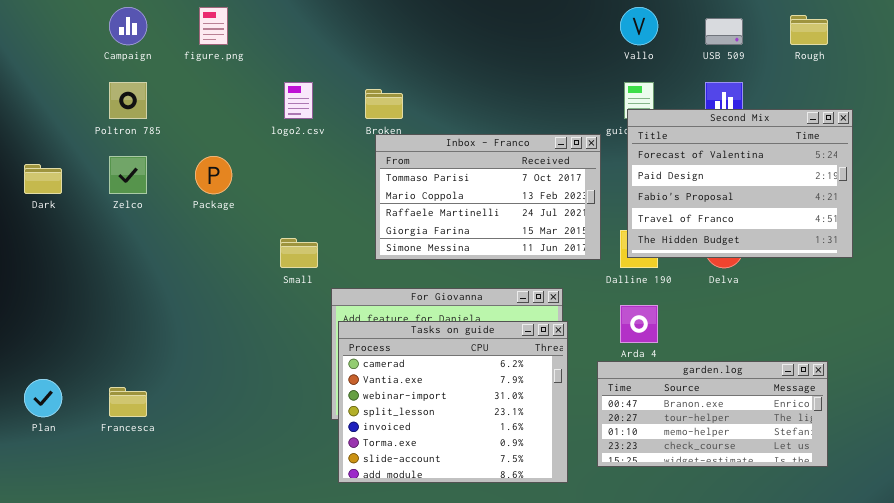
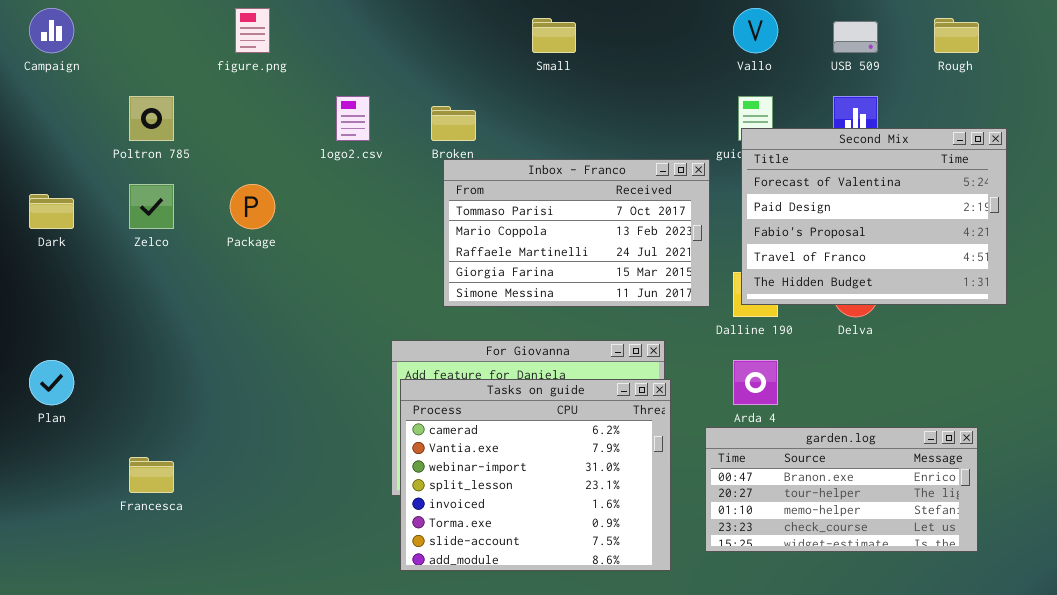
Campaign: [109,7,147,45] -> [29,8,74,53], moved
Small: [280,238,318,268] -> [532,18,576,53], moved
Plan: [24,379,62,417] -> [29,360,74,405], moved

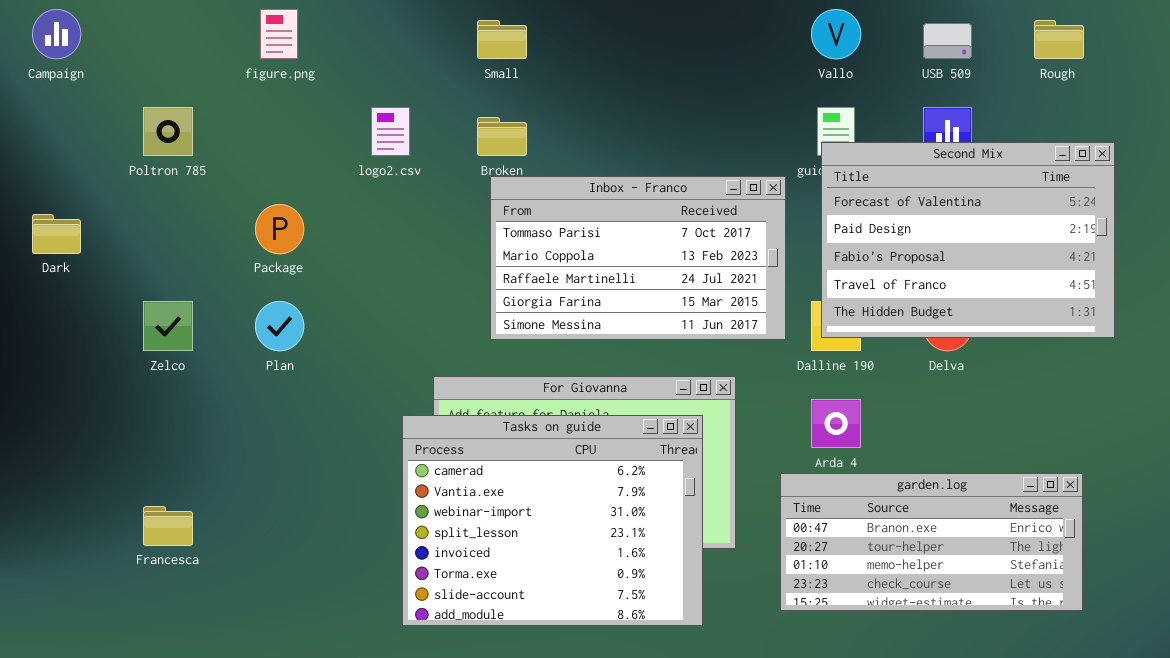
Small: [532,18,576,53] -> [477,20,527,59], moved
Zelco: [129,184,174,229] -> [143,301,193,351], moved
Plan: [29,360,74,405] -> [255,301,304,351], moved
Tasks on guide: [400,379,671,571] -> [402,415,703,626], moved

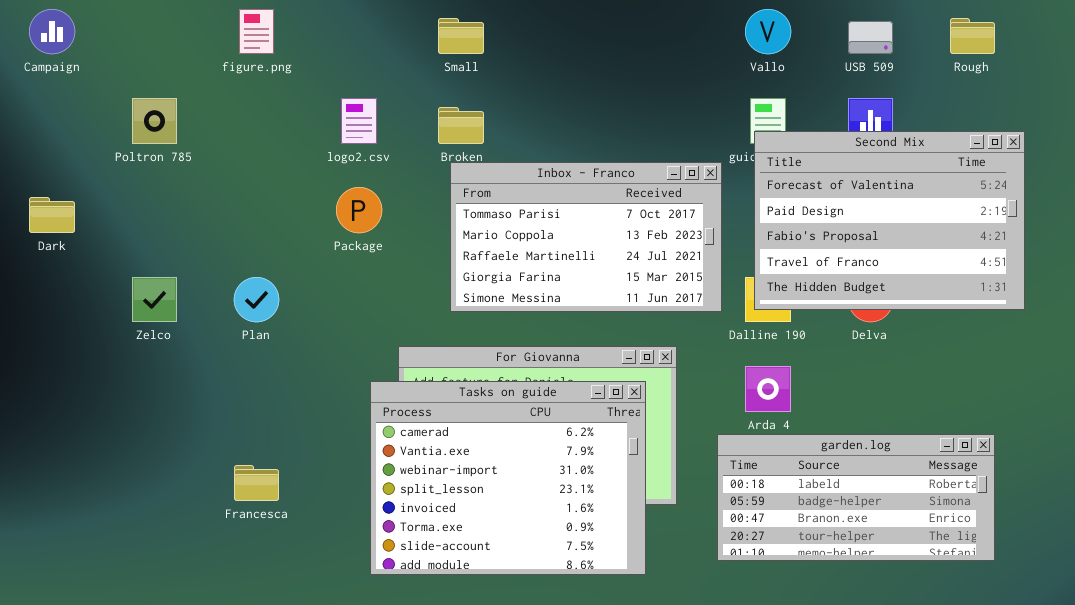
Package: [255,204,304,254] -> [336,187,382,233], moved
garden.log: [780,473,1083,611] -> [717,434,995,561], scrolled up 2 rows
Francesca: [143,506,193,546] -> [234,465,279,501], moved

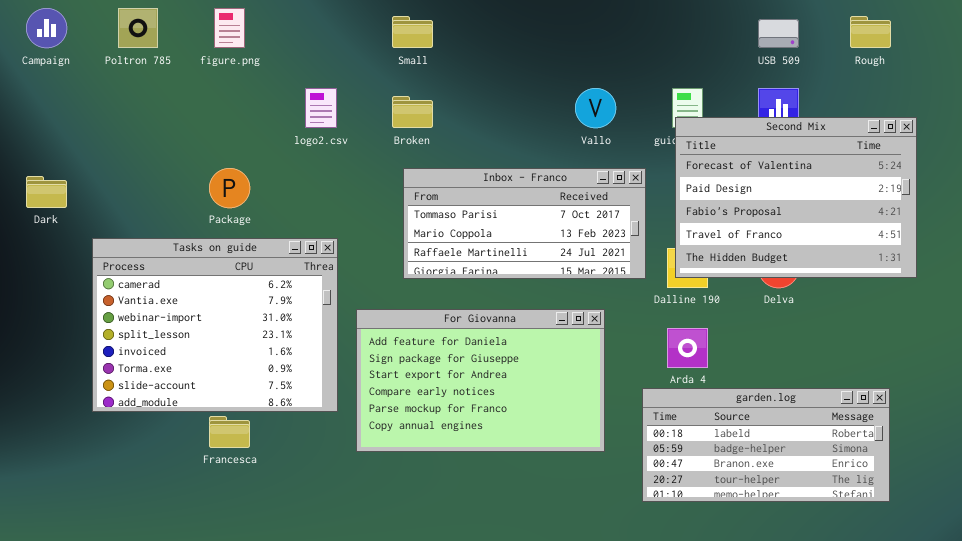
Vallo: [745,9,791,54] -> [575,88,616,128], moved
Poltron 785: [132,98,177,144] -> [118,8,158,48], moved
Inbox - Franco: [450,162,722,312] -> [403,168,646,279], resized
Package: [336,187,382,233] -> [209,168,250,208], moved
Tasks on guide: [370,381,646,575] -> [92,238,338,412], moved

